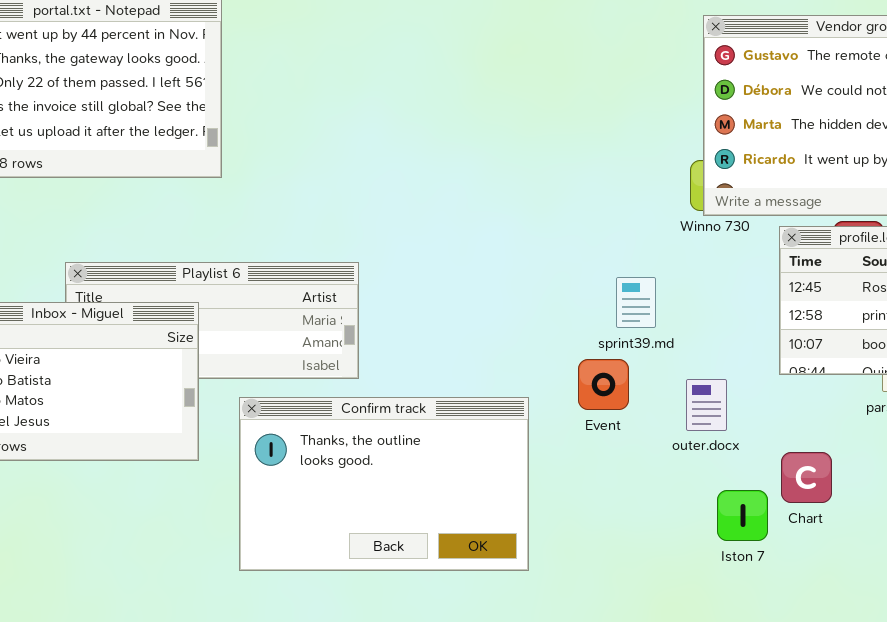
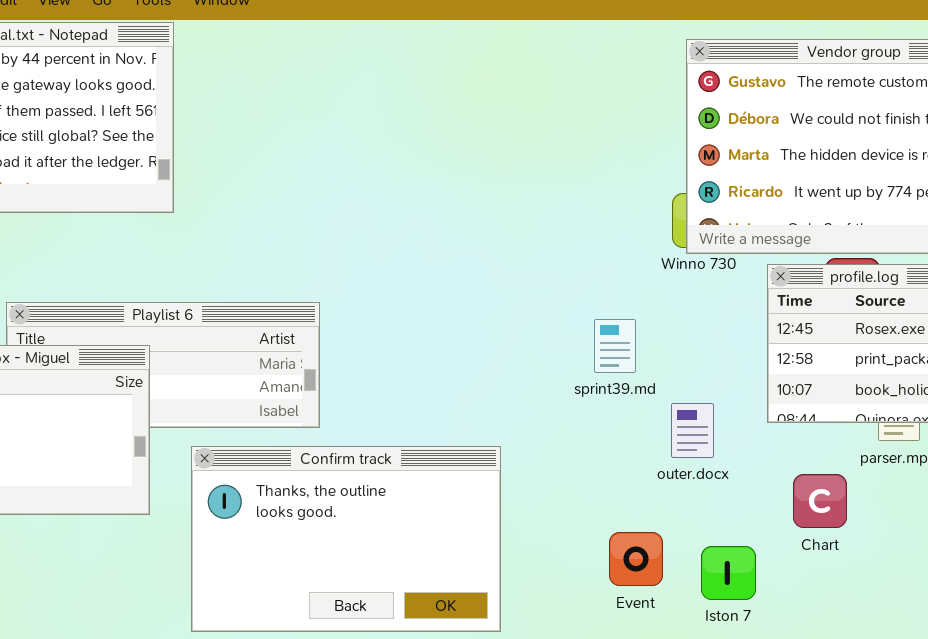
Event: [578,359,629,410] -> [609,532,663,586], moved
outer.docx: [686,379,727,431] -> [671,403,714,458], moved
Chart: [781,452,832,503] -> [793,474,847,528], moved

